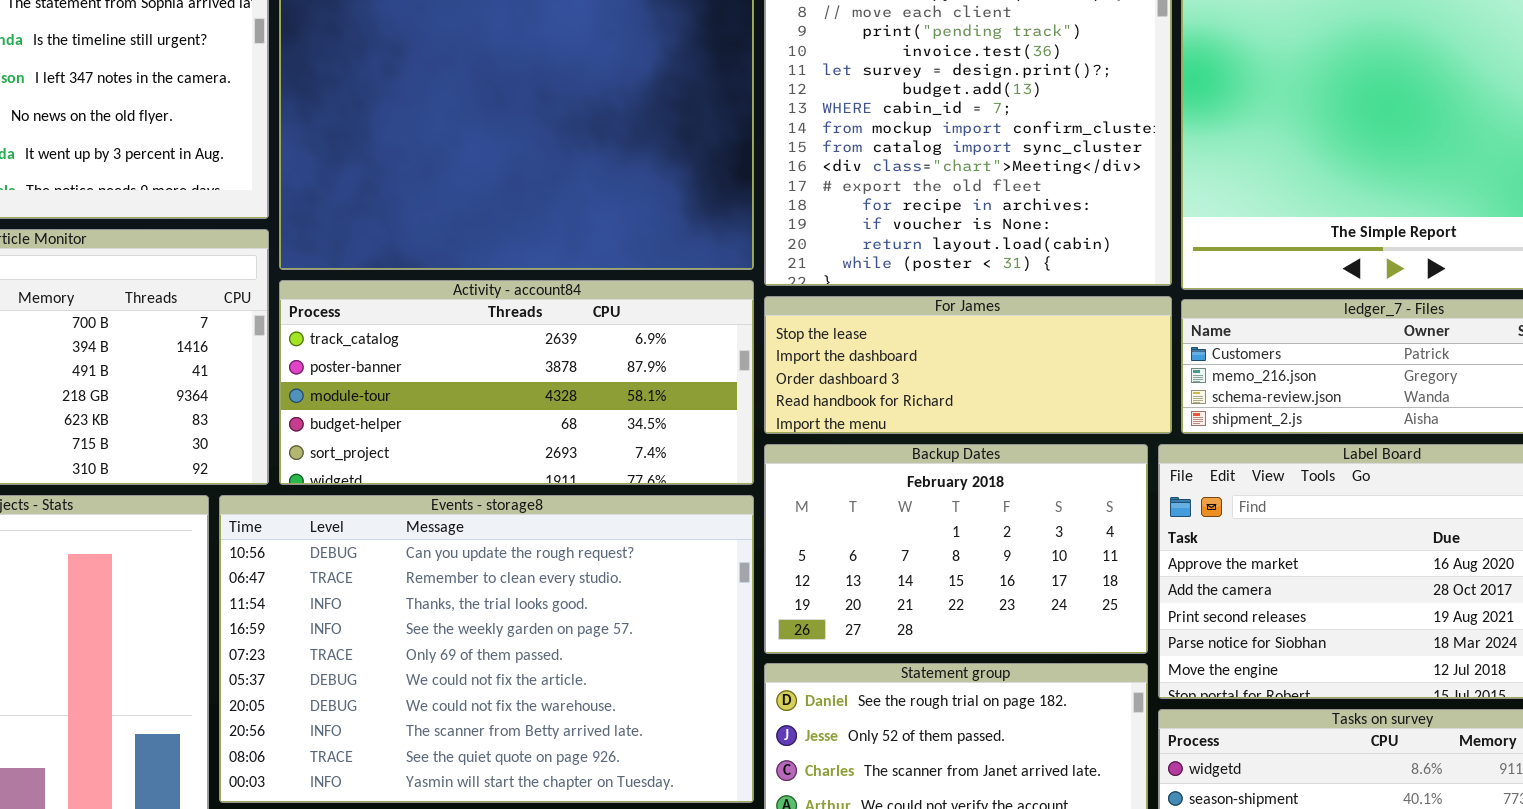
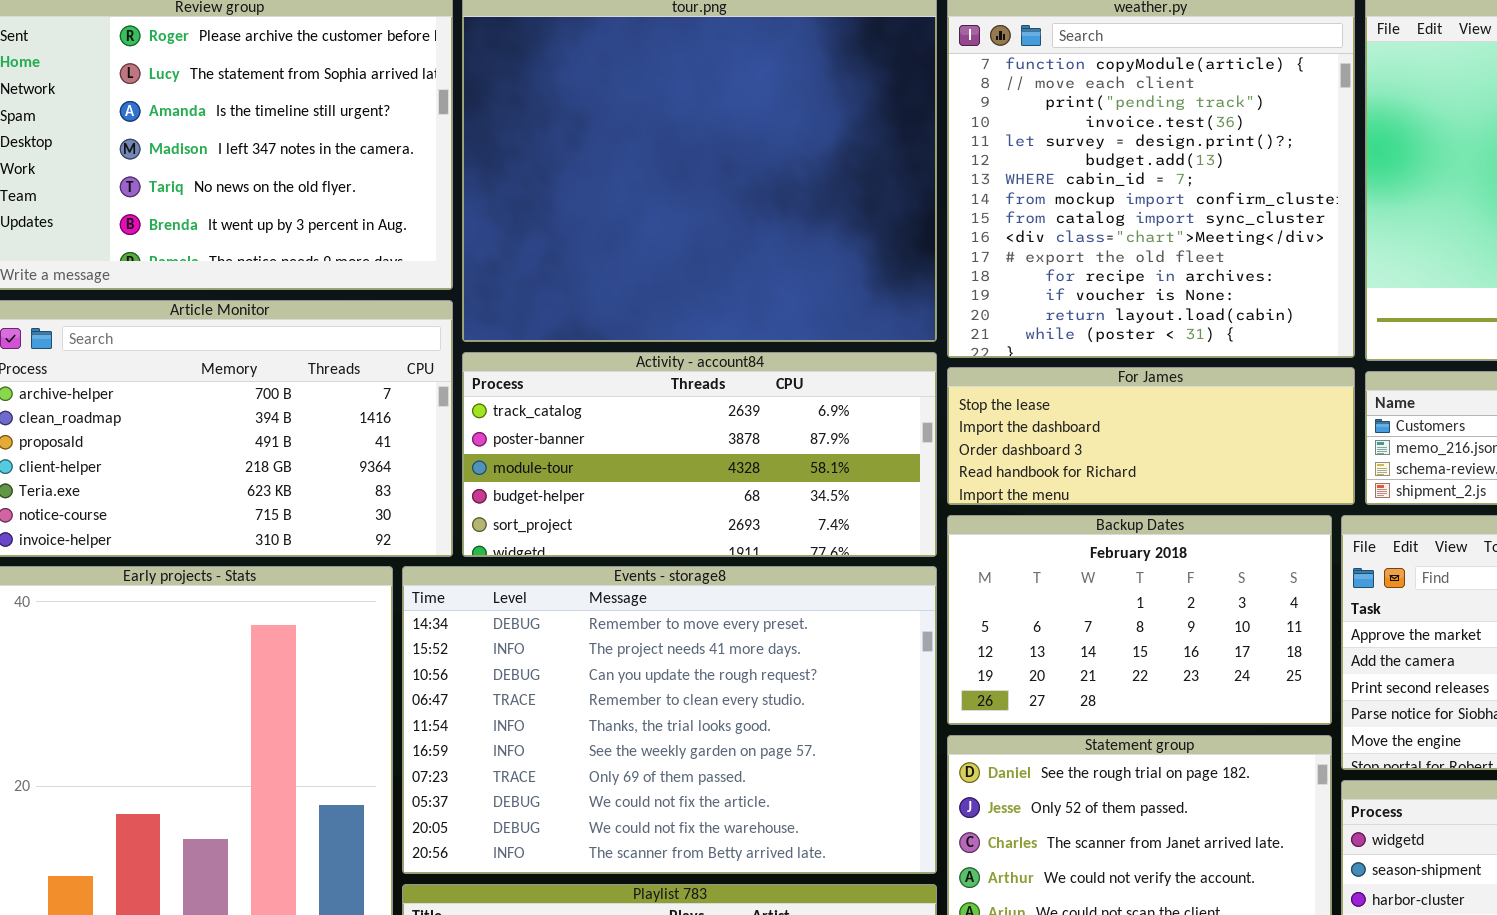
Events - storage8: [219,495,754,803] -> [402,566,937,874], scrolled up 2 rows

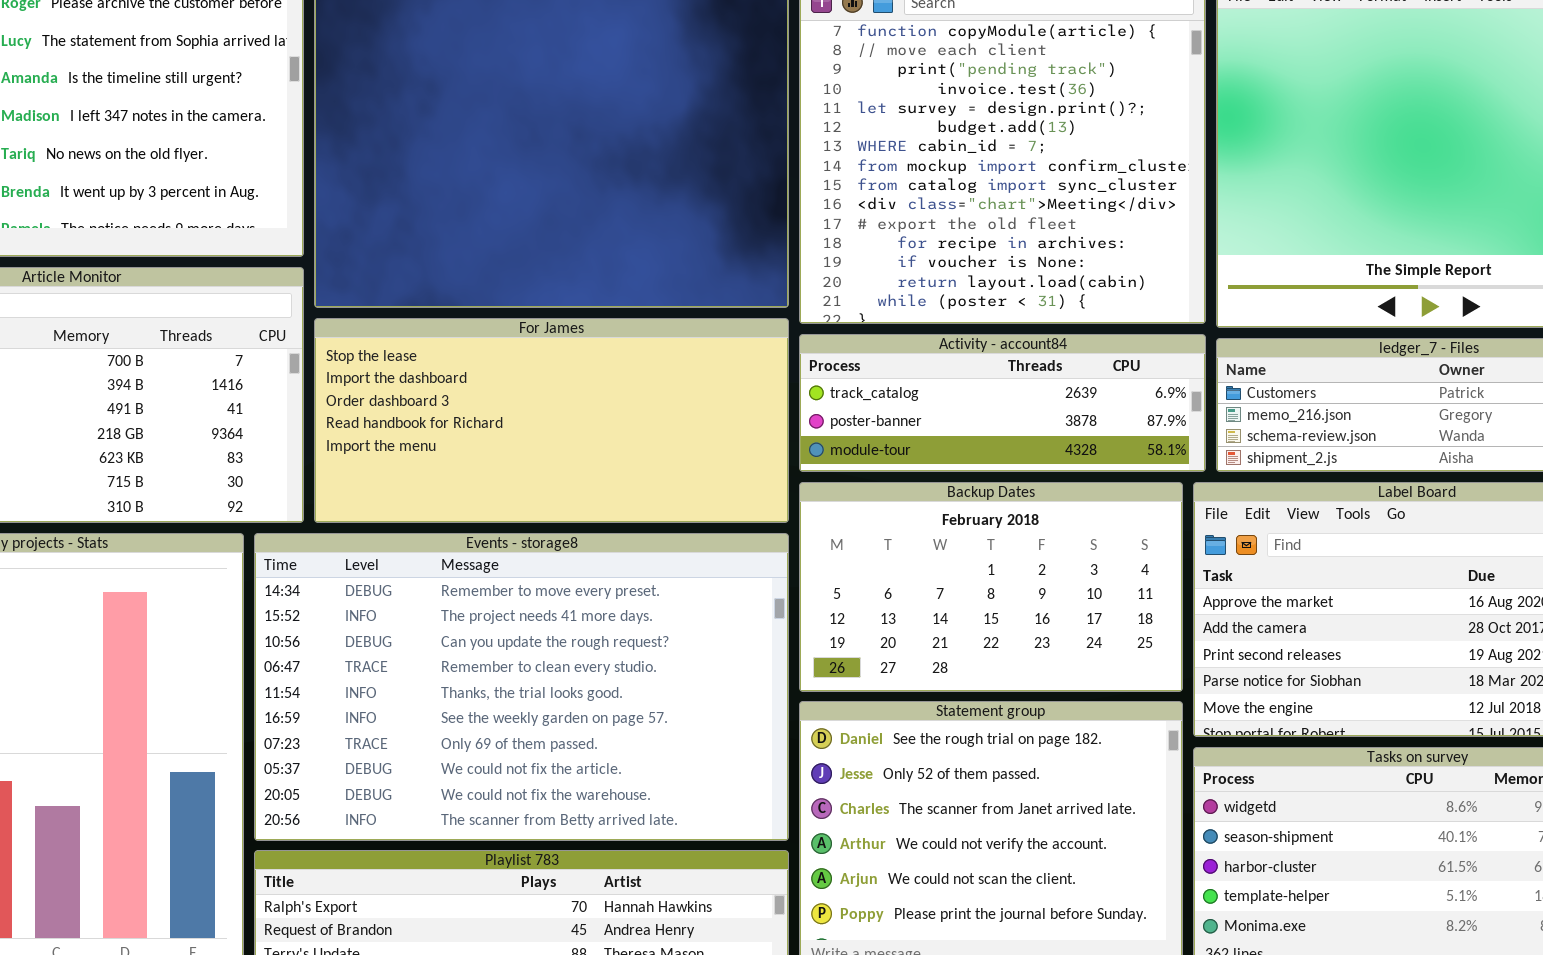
Activity - account84: [462,352,937,557] -> [799,334,1206,472], moved, resized
For James: [947,367,1355,505] -> [314,318,789,523], moved, resized

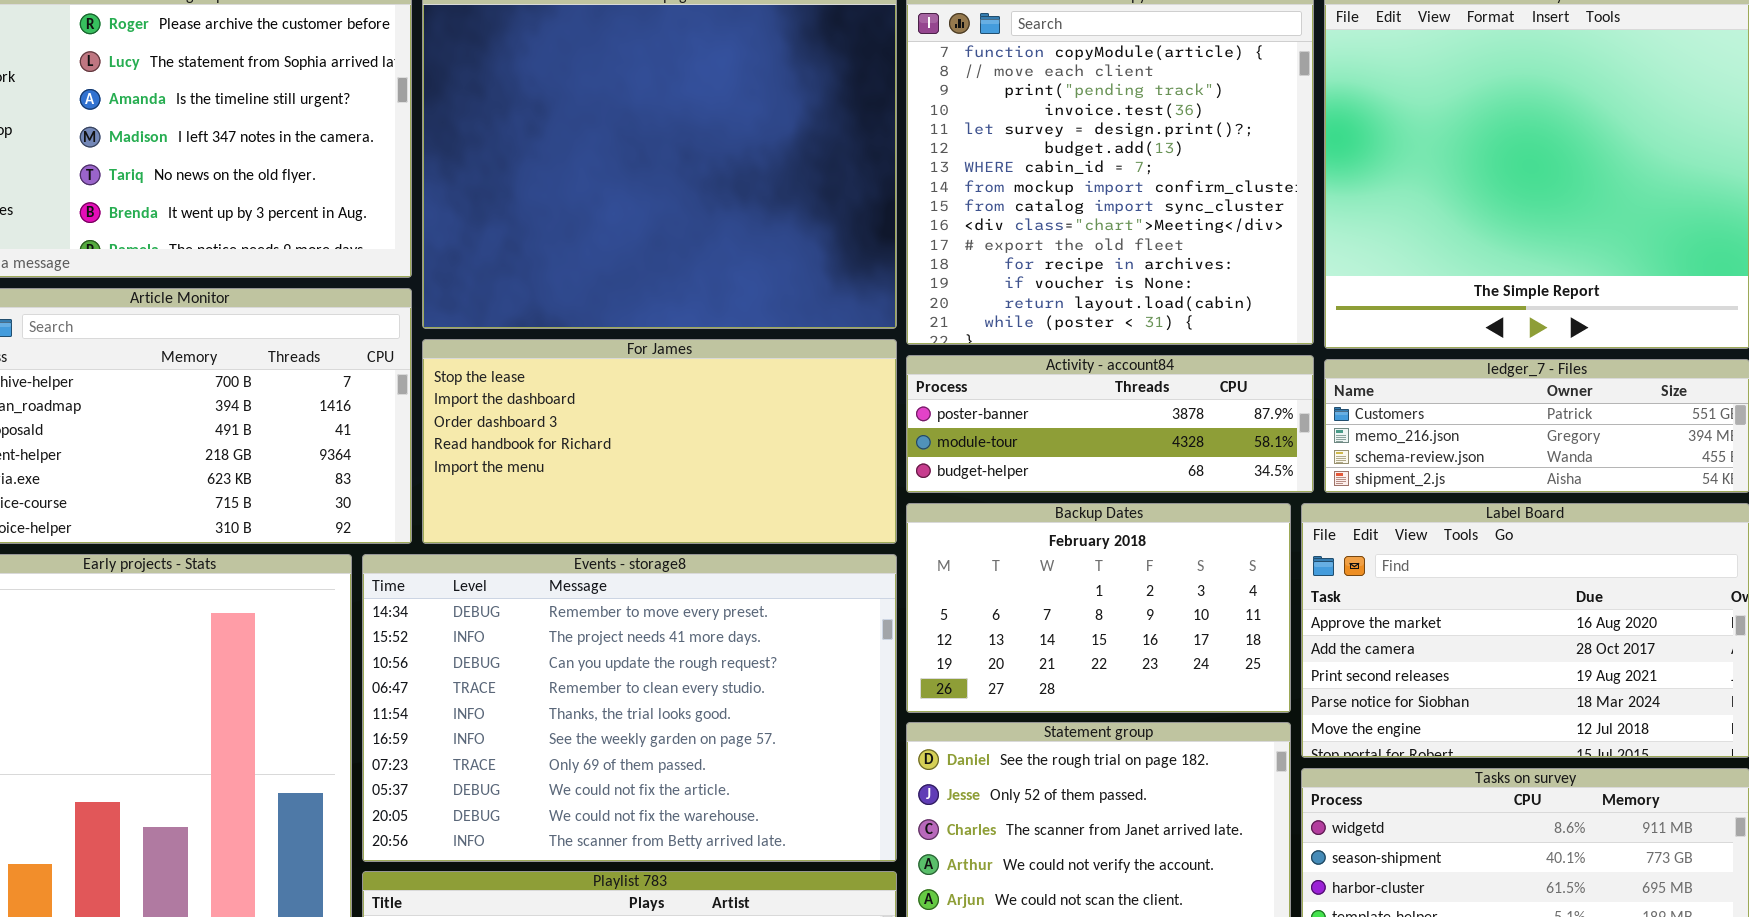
Activity - account84: [799,334,1206,472] -> [906,355,1314,493], scrolled down 1 row

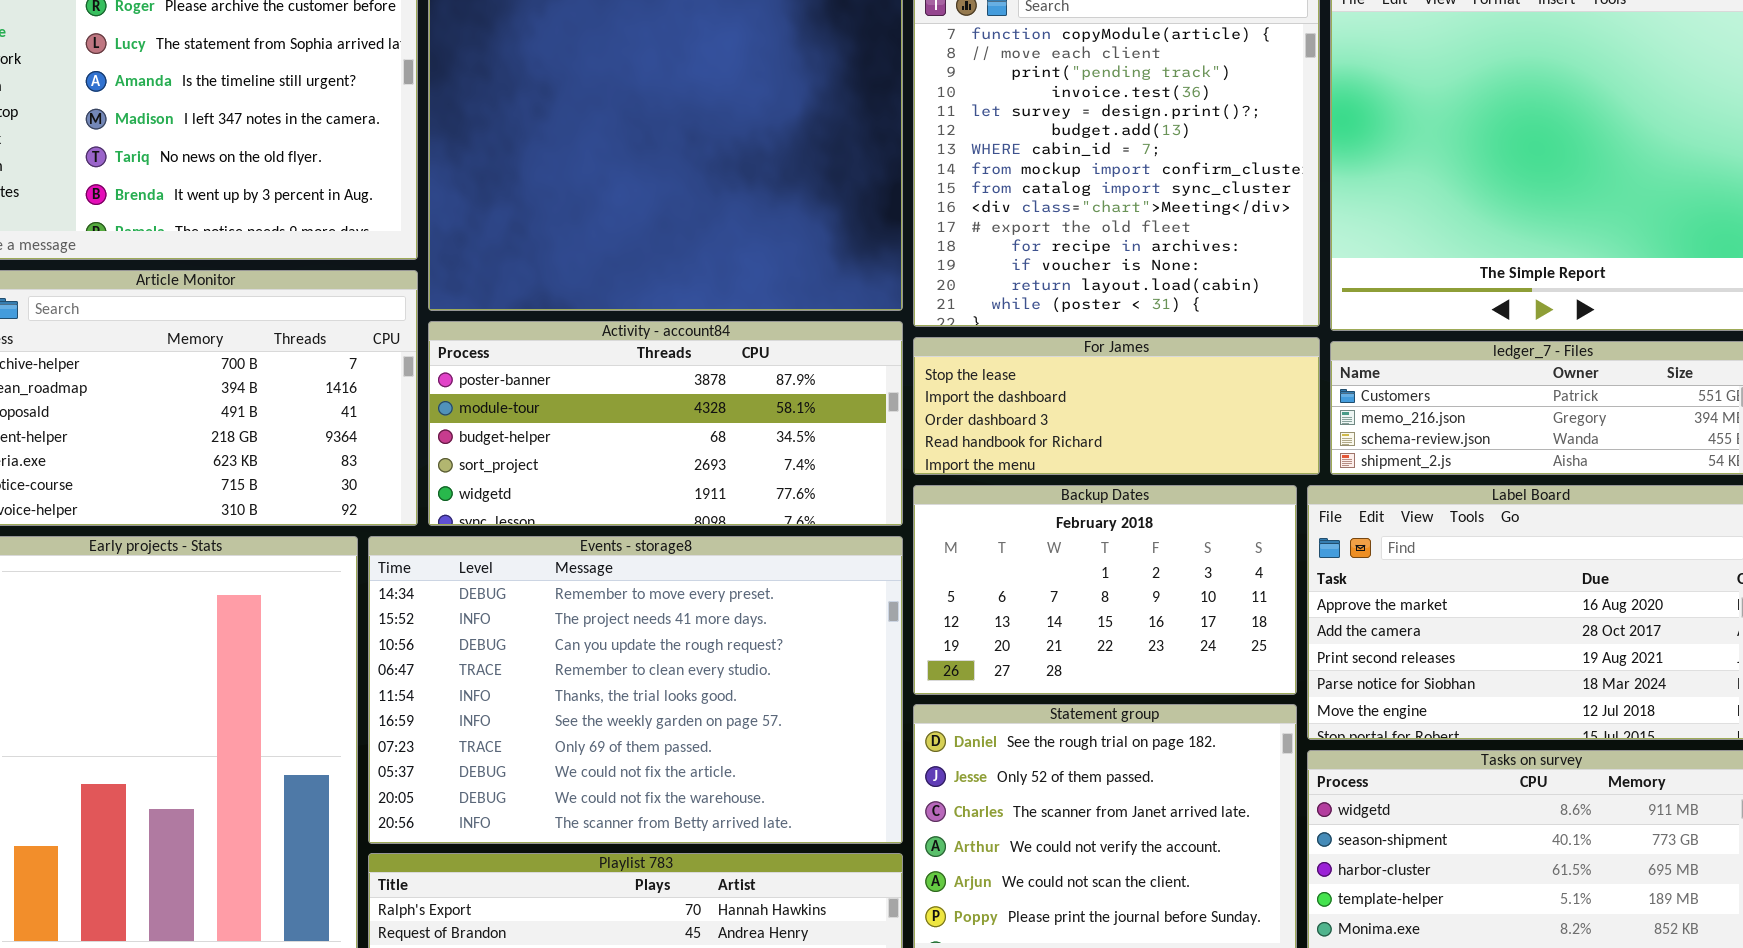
For James: [422,339,897,544] -> [913,337,1320,475], moved, resized
Activity - account84: [906,355,1314,493] -> [428,321,903,526], moved, resized

